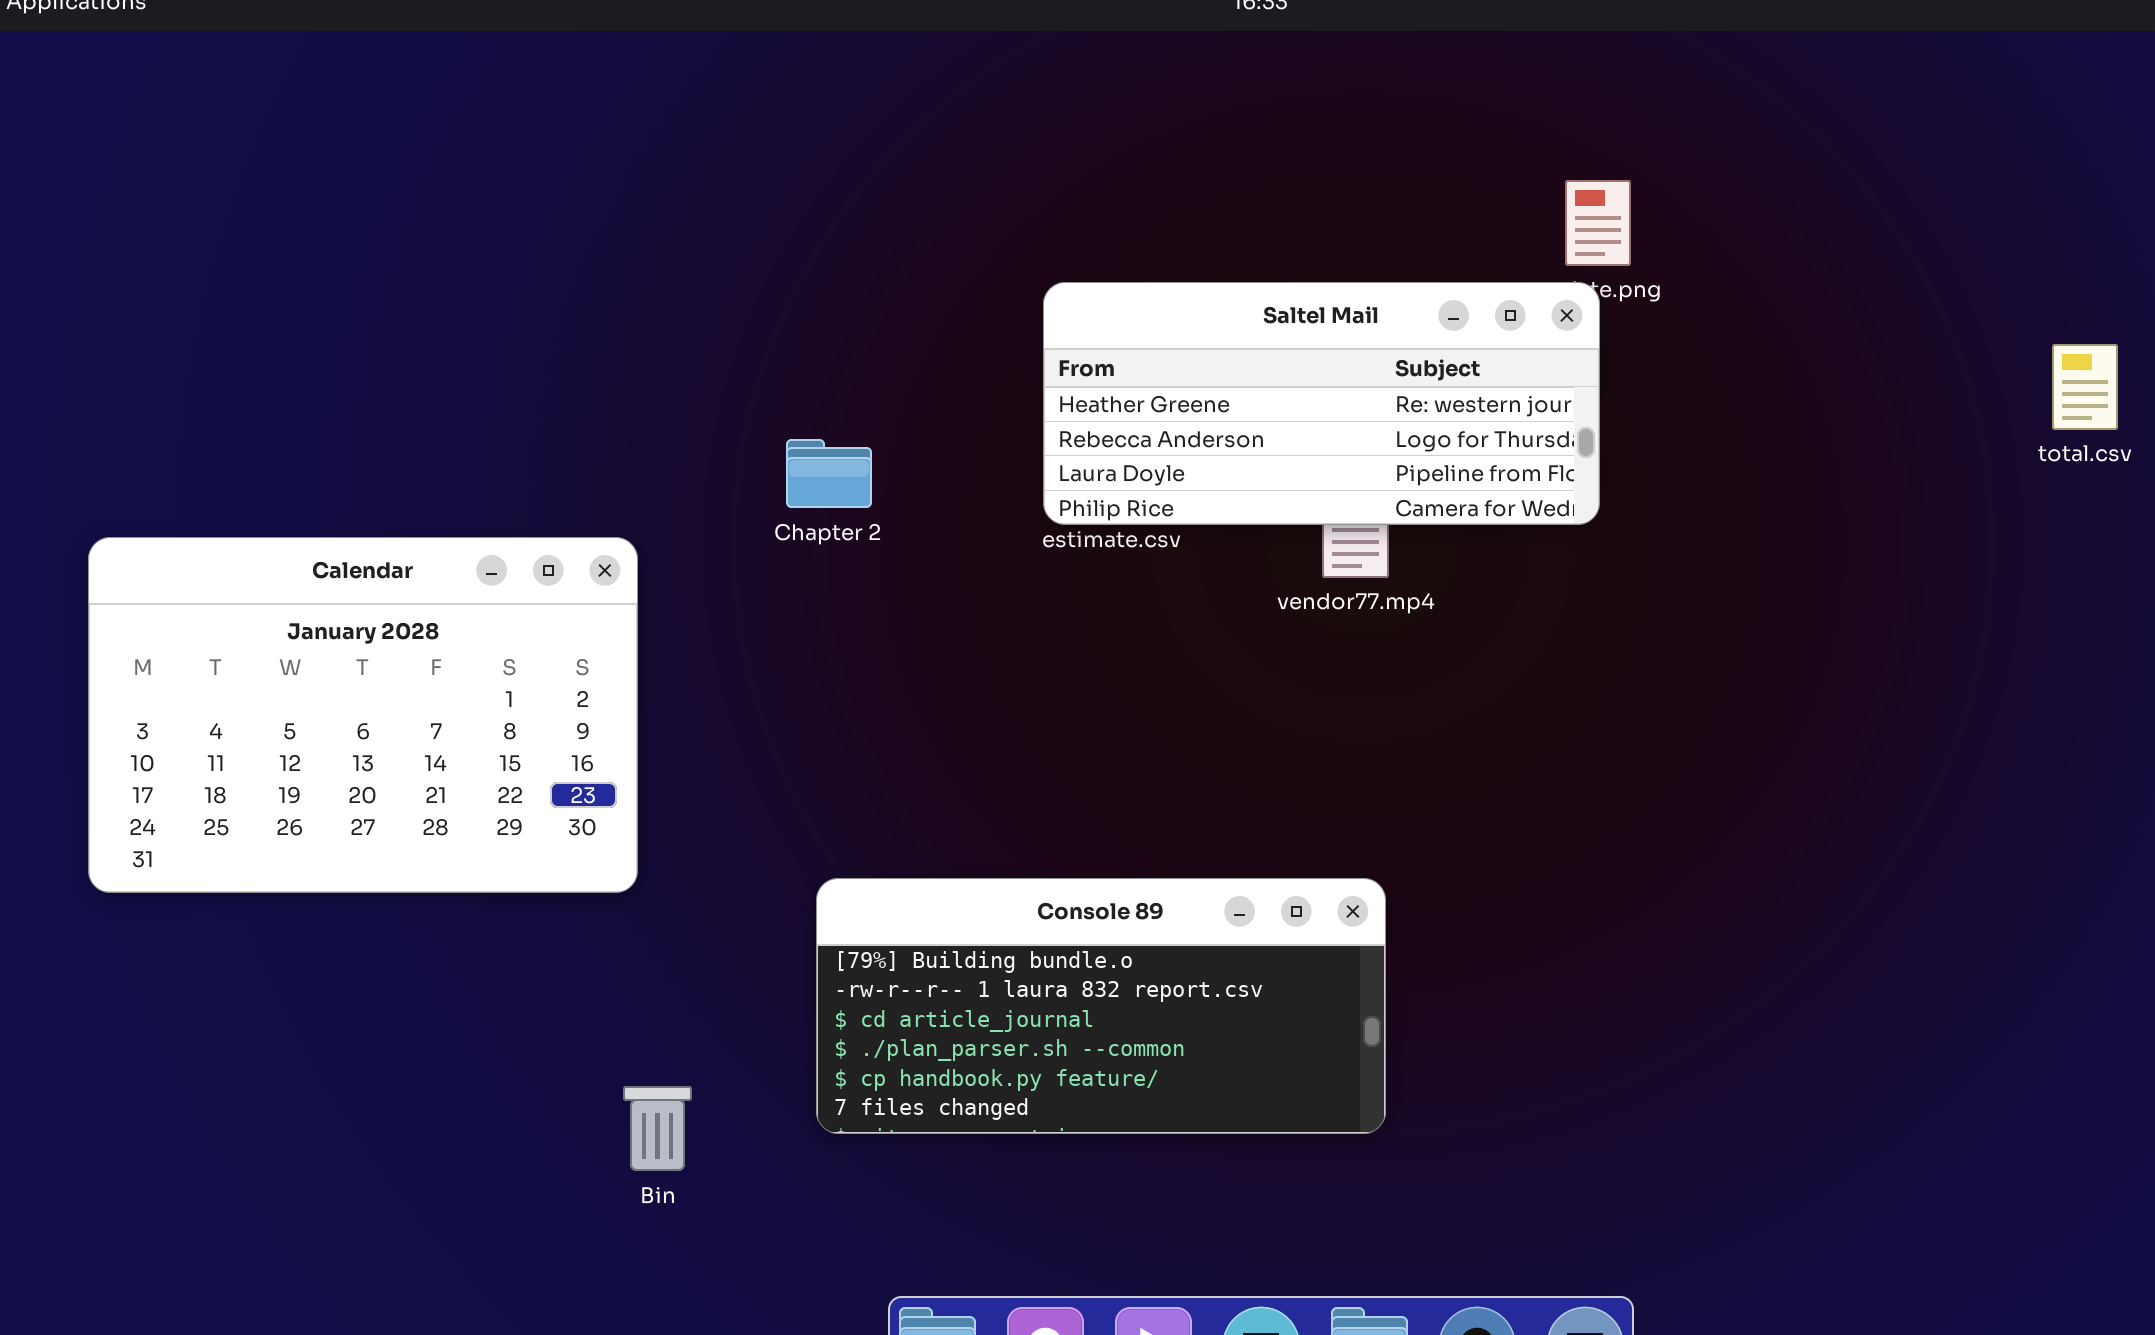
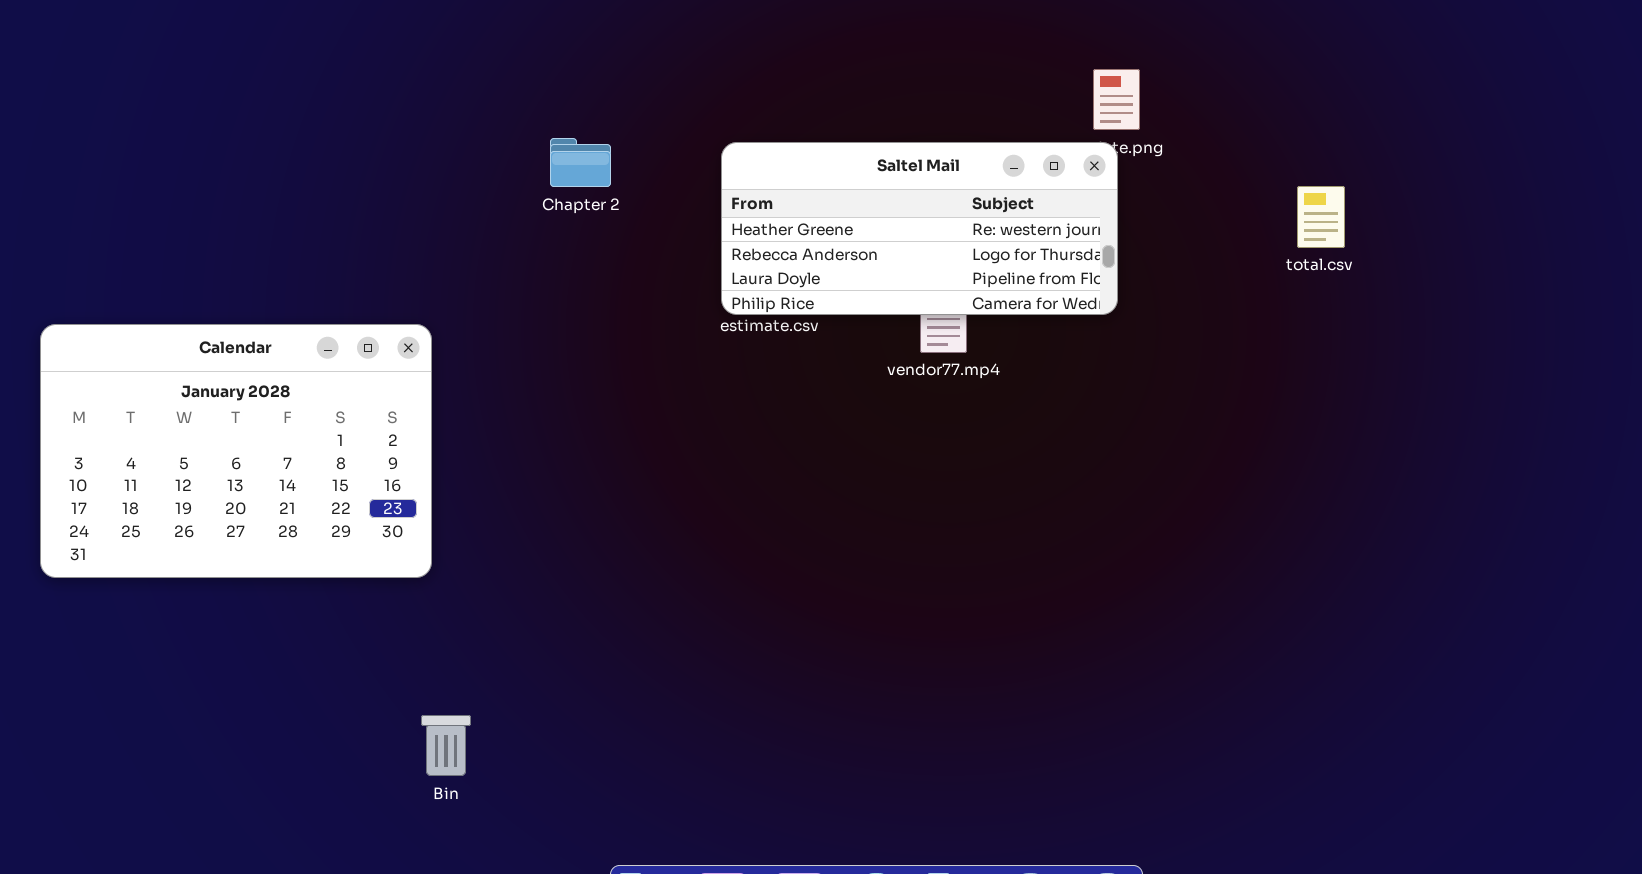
total.csv: [2052,344,2118,430] -> [1297,186,1345,248], moved
Chapter 2: [786,439,872,508] -> [550,138,611,187], moved
Console 89: [816,878,1386,1134] -> none, closed

